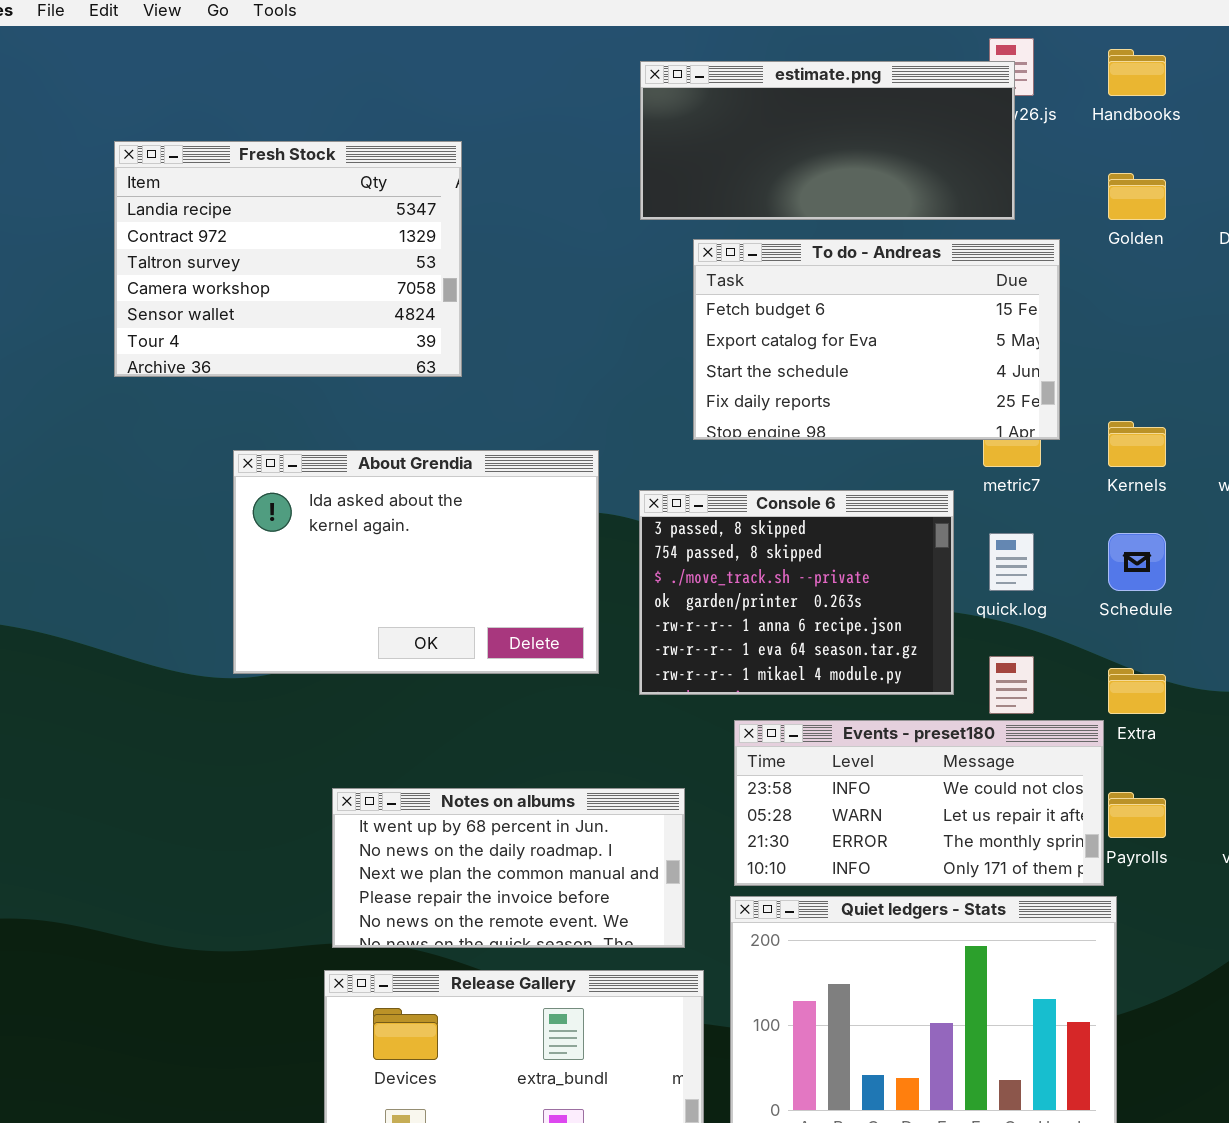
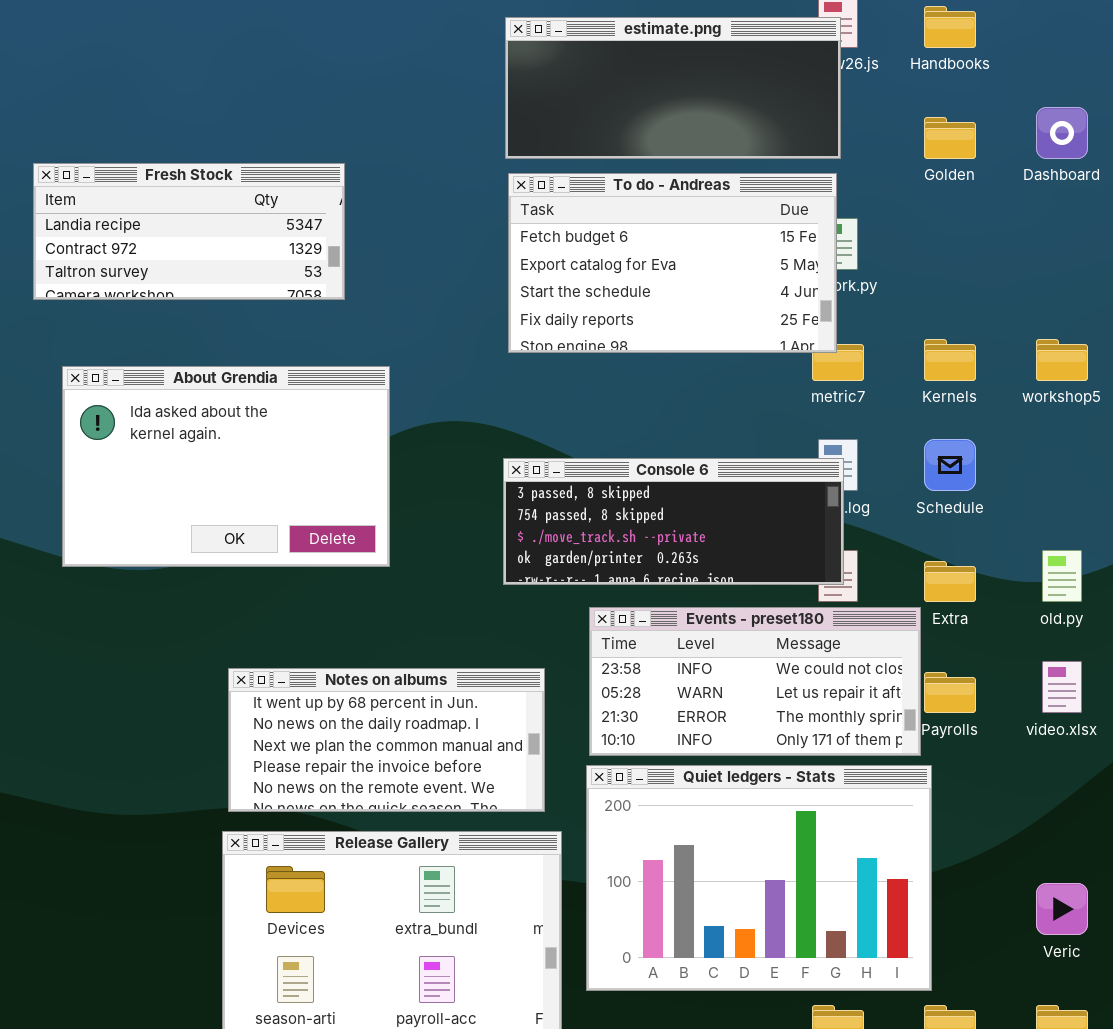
Fresh Stock: [114,141,462,377] -> [33,163,345,300], resized
To do - Andreas: [693,239,1060,440] -> [508,173,837,353], moved
About Grendia: [233,450,599,674] -> [62,366,390,567], moved
Console 6: [639,490,954,695] -> [503,458,844,585], resized

